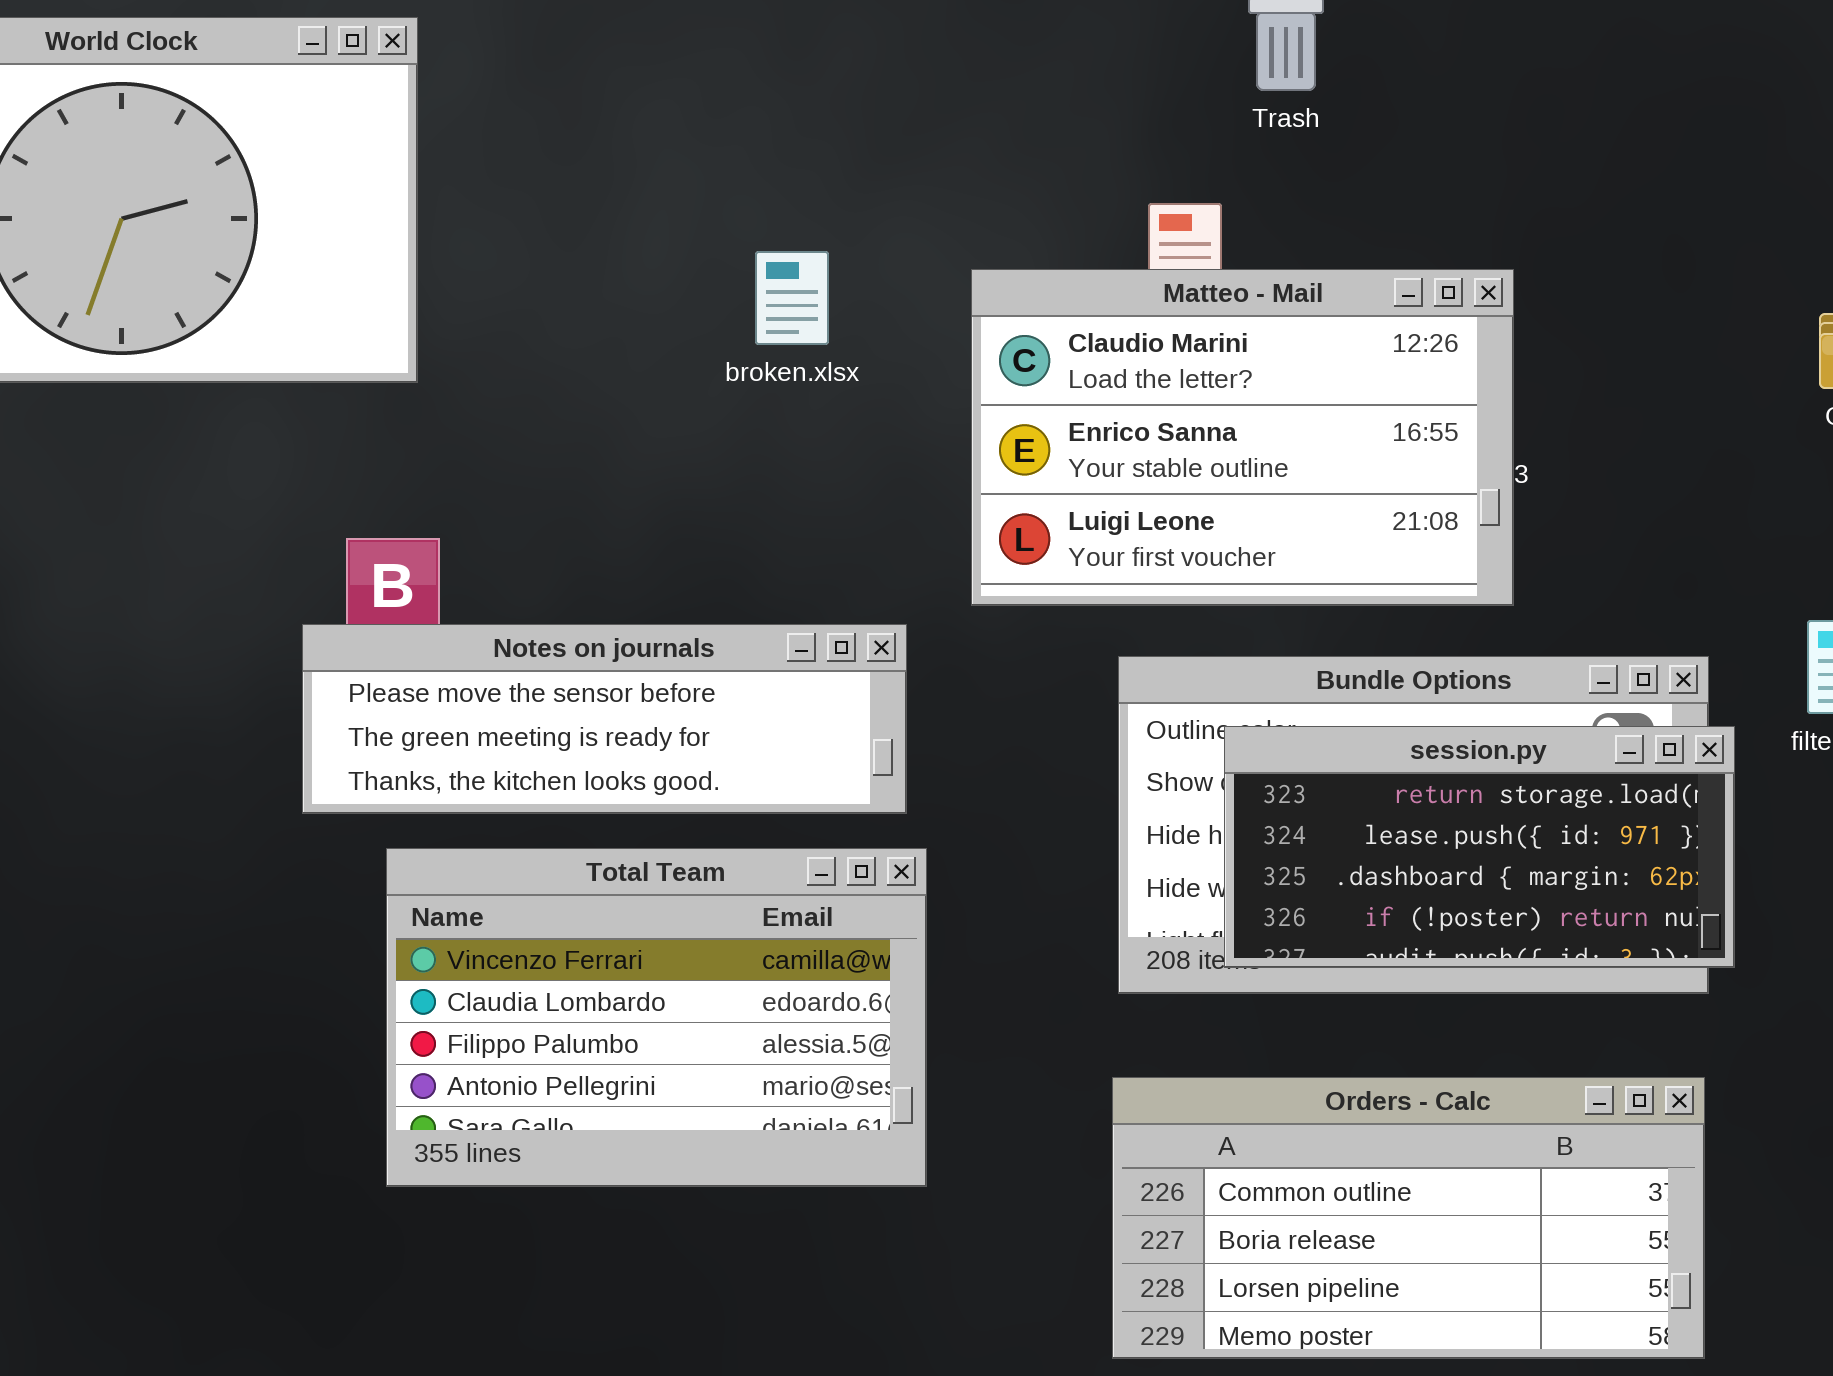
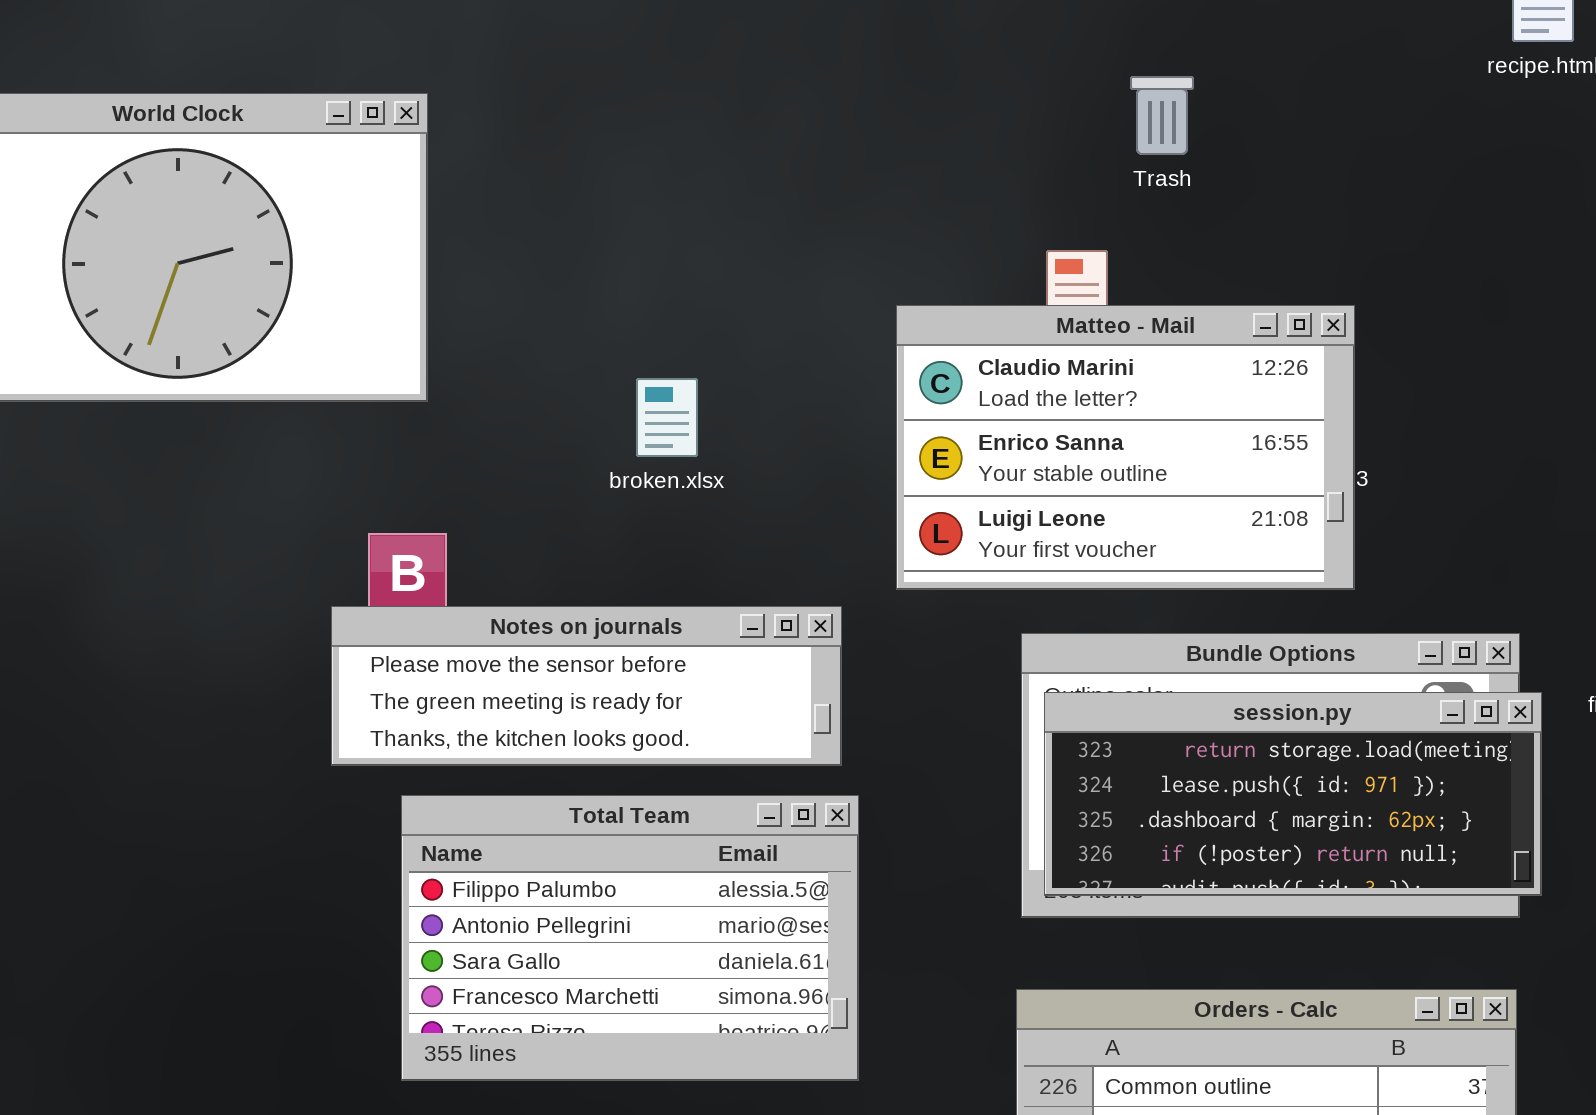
broken.xlsx: [755,251,829,345] -> [636,378,698,457], moved
session.py: [1224,726,1735,968] -> [1044,692,1542,896], resized
Total Team: [386,848,927,1187] -> [401,795,859,1081], scrolled down 2 rows

